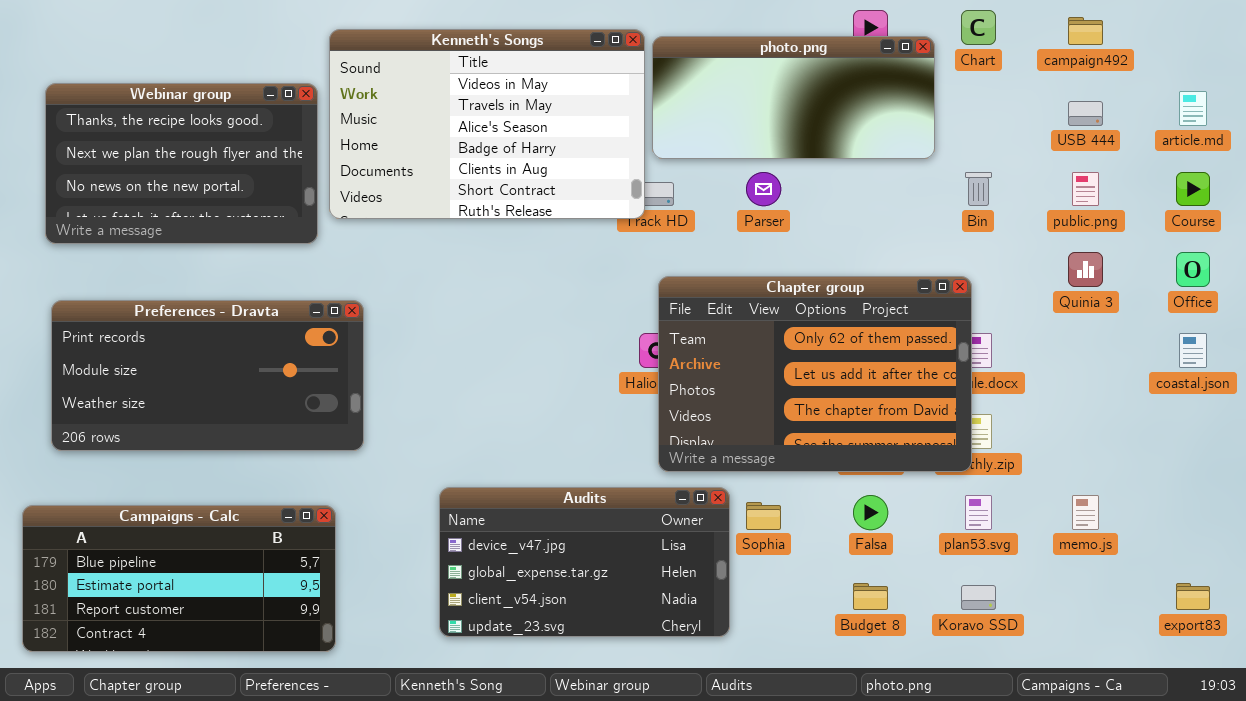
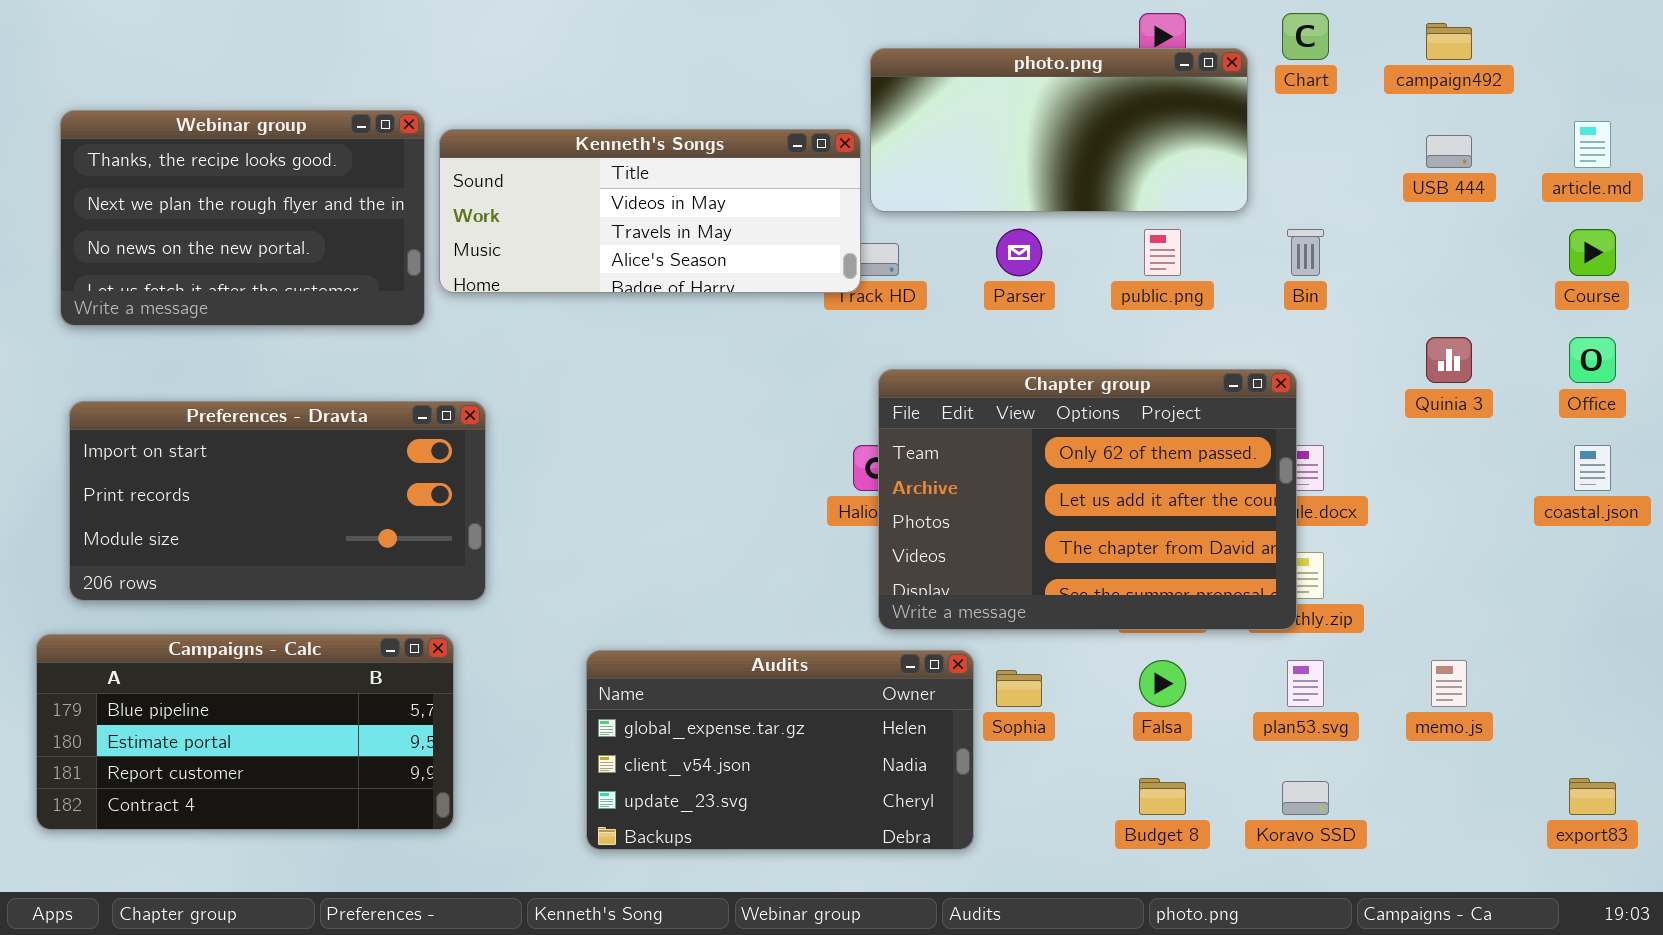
Kenneth's Songs: [329,29,645,219] -> [439,129,861,293], resized
public.png: [1072,172,1099,206] -> [1144,229,1181,276], moved
Preferences - Dravta: [51,300,364,451] -> [69,401,486,601], scrolled up 1 row
Audits: [439,487,730,637] -> [586,650,974,850], scrolled down 1 row
Campaigns - Calc: [22,505,336,652] -> [36,634,454,830], moved

